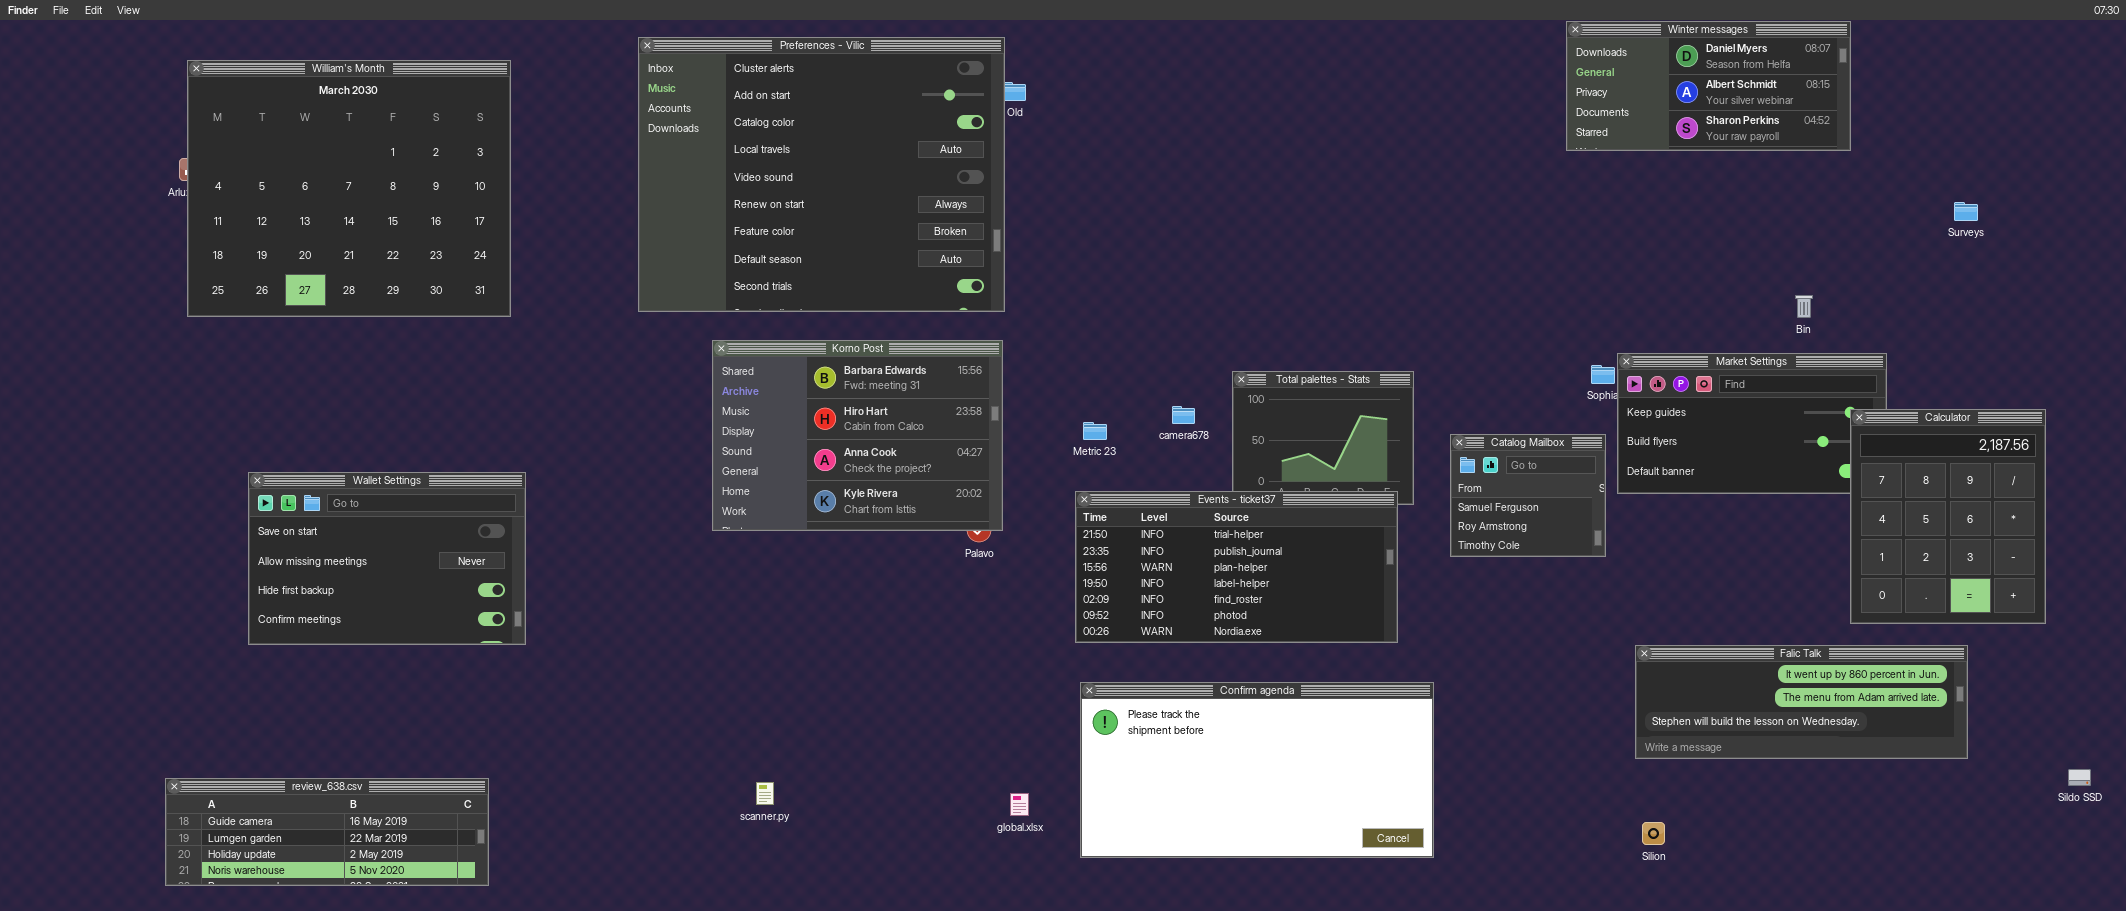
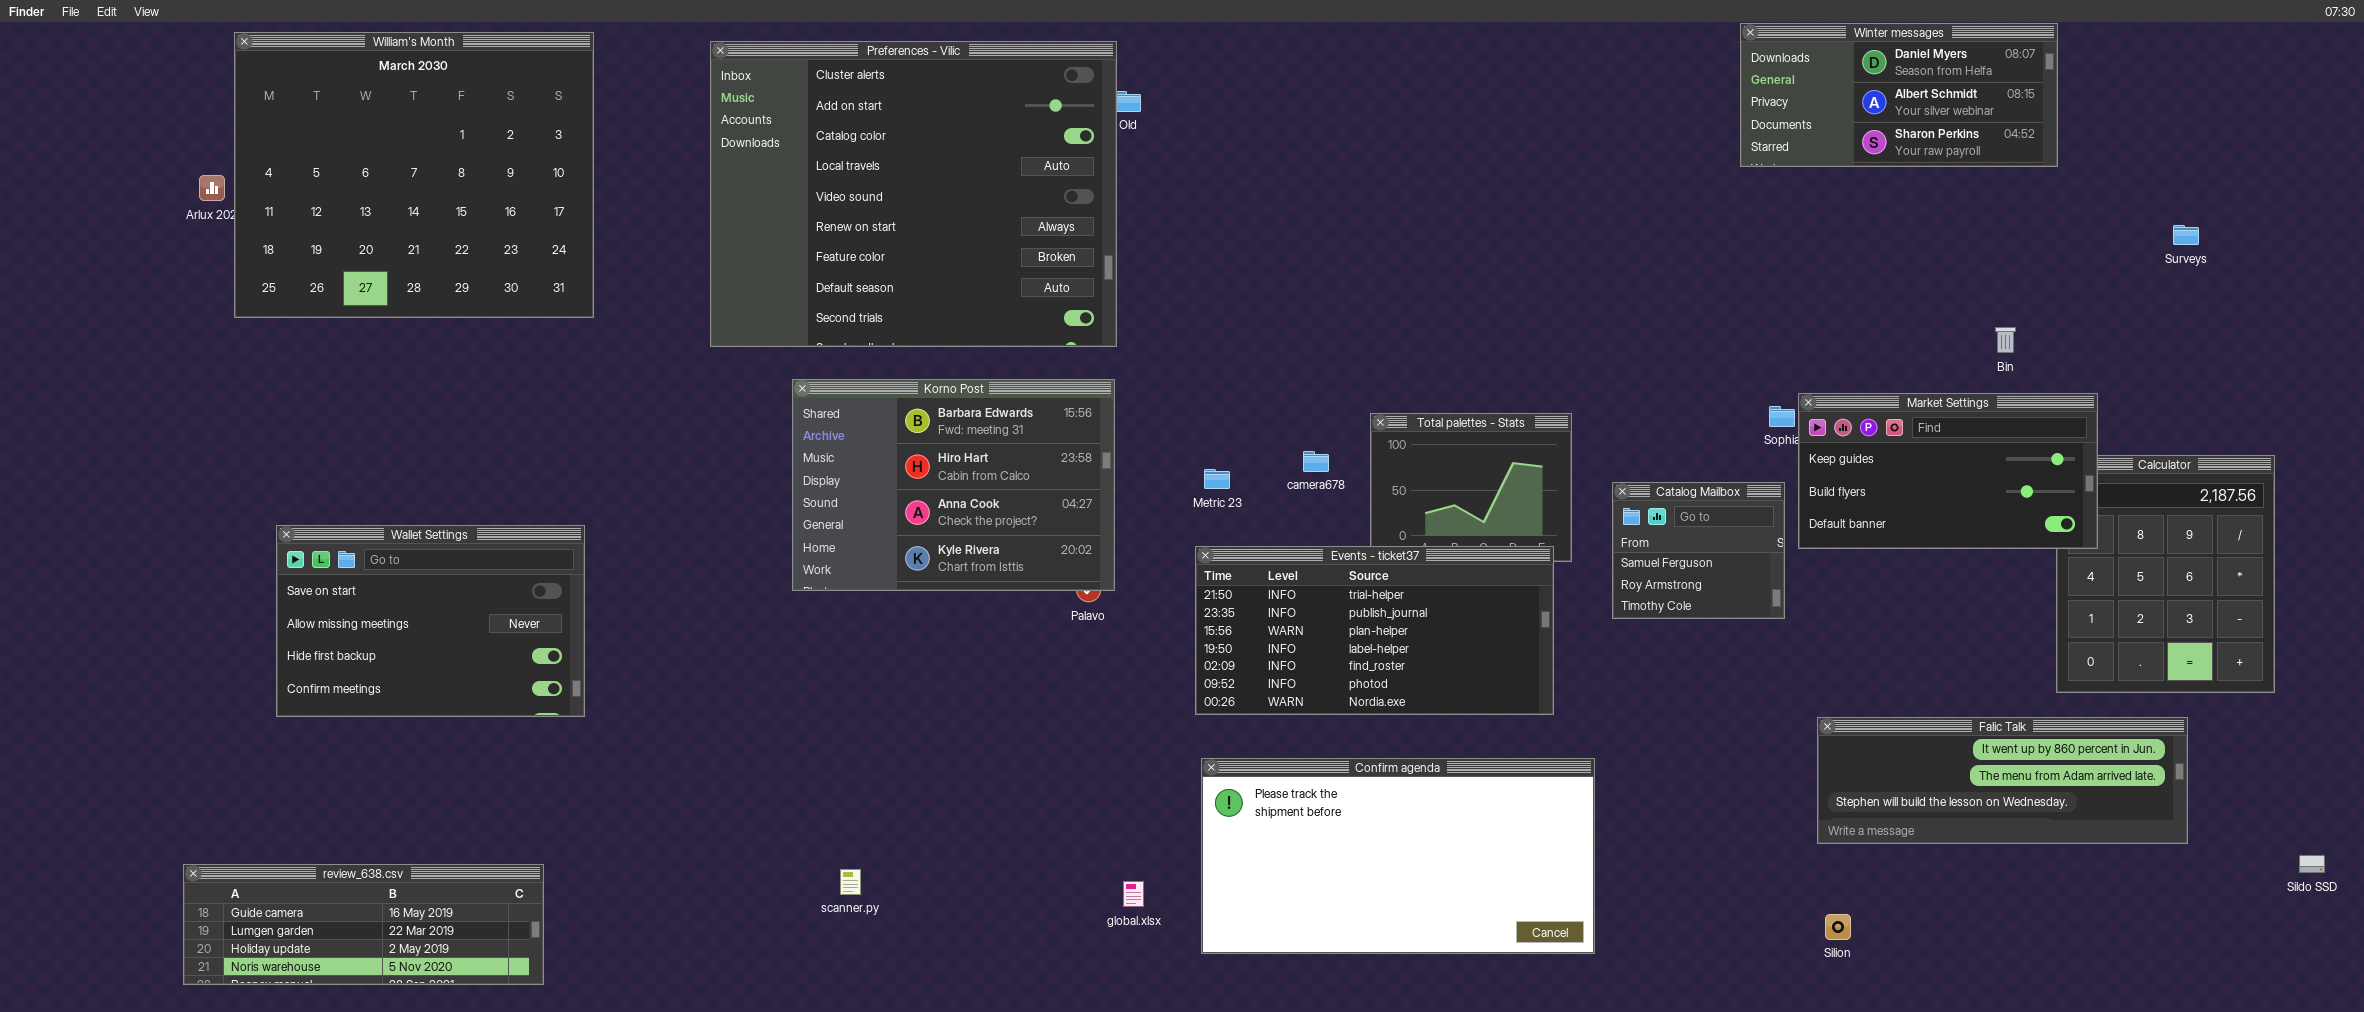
William's Month: [187,60,511,317] -> [234,32,594,318], moved
Market Settings: [1617,353,1887,494] -> [1798,393,2098,549], raised

